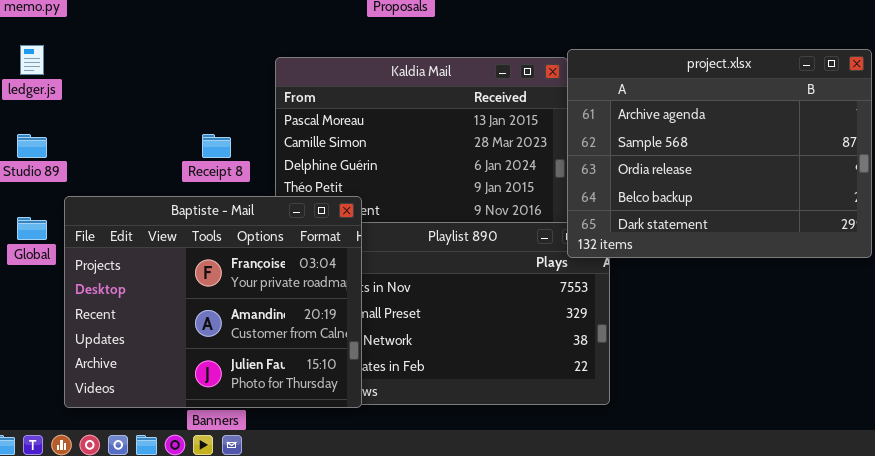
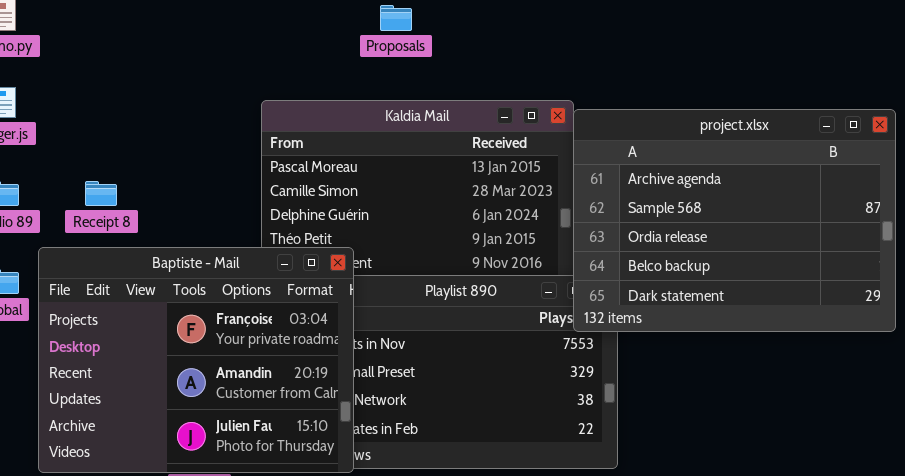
project.xlsx: [567,49,872,258] -> [573,109,896,332], moved
Receipt 8: [202,134,231,158] -> [85,181,117,206], moved

